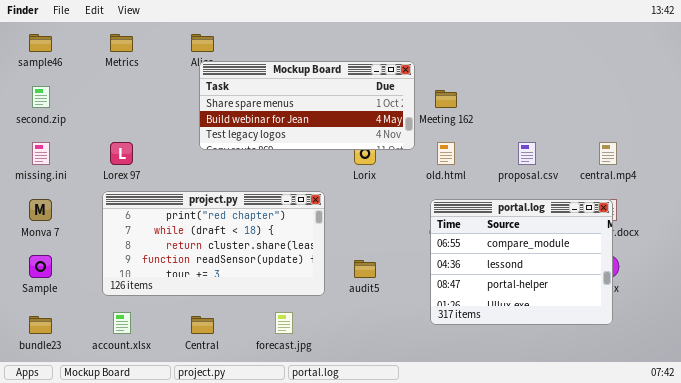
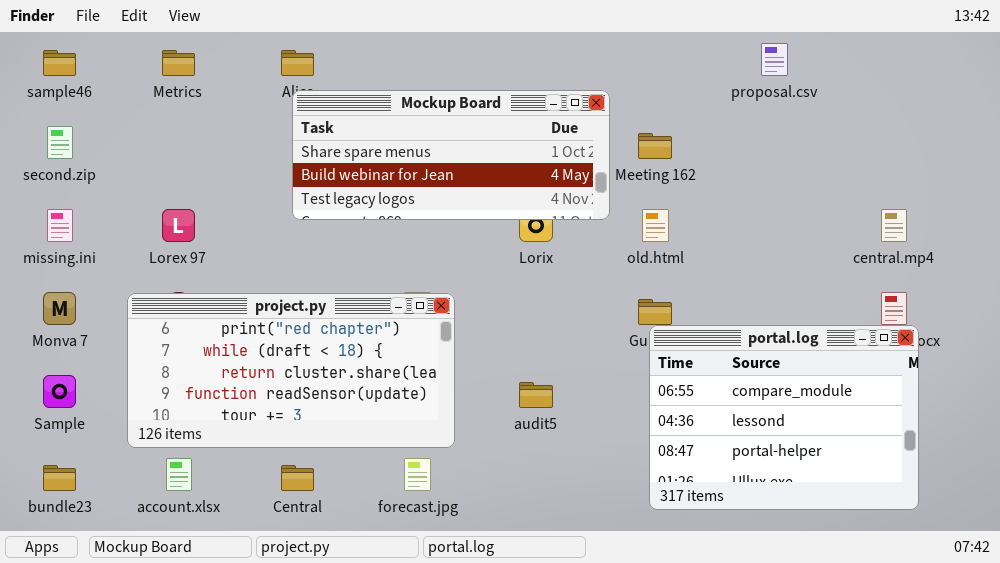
proposal.csv: [518,142,536,165] -> [761,43,788,76], moved
project.py: [102,191,325,296] -> [127,293,455,448], moved
portal.log: [430,199,613,325] -> [649,325,919,510], moved

